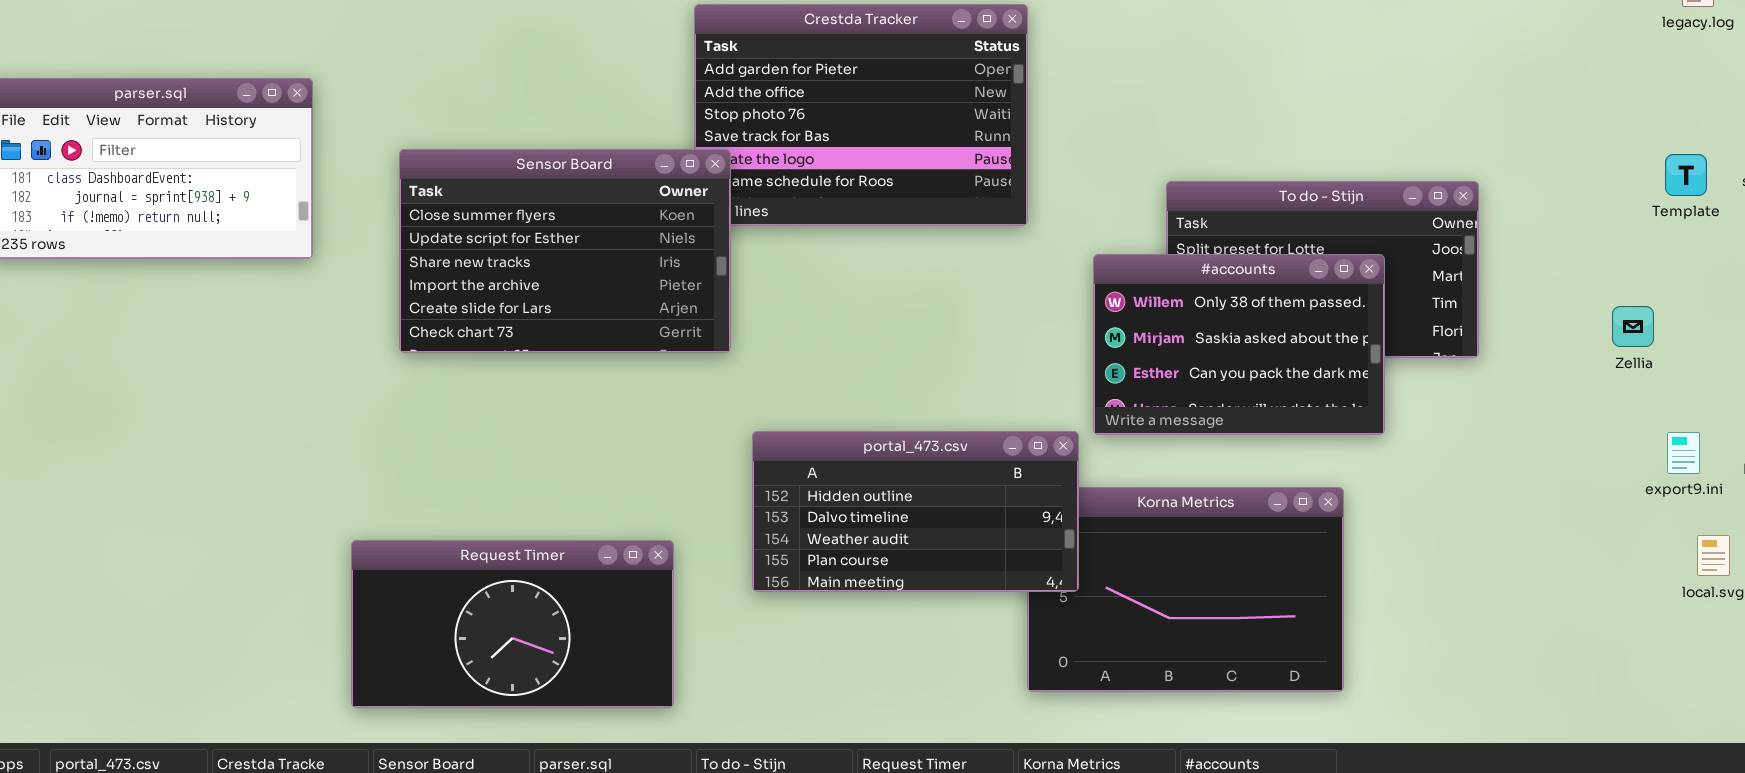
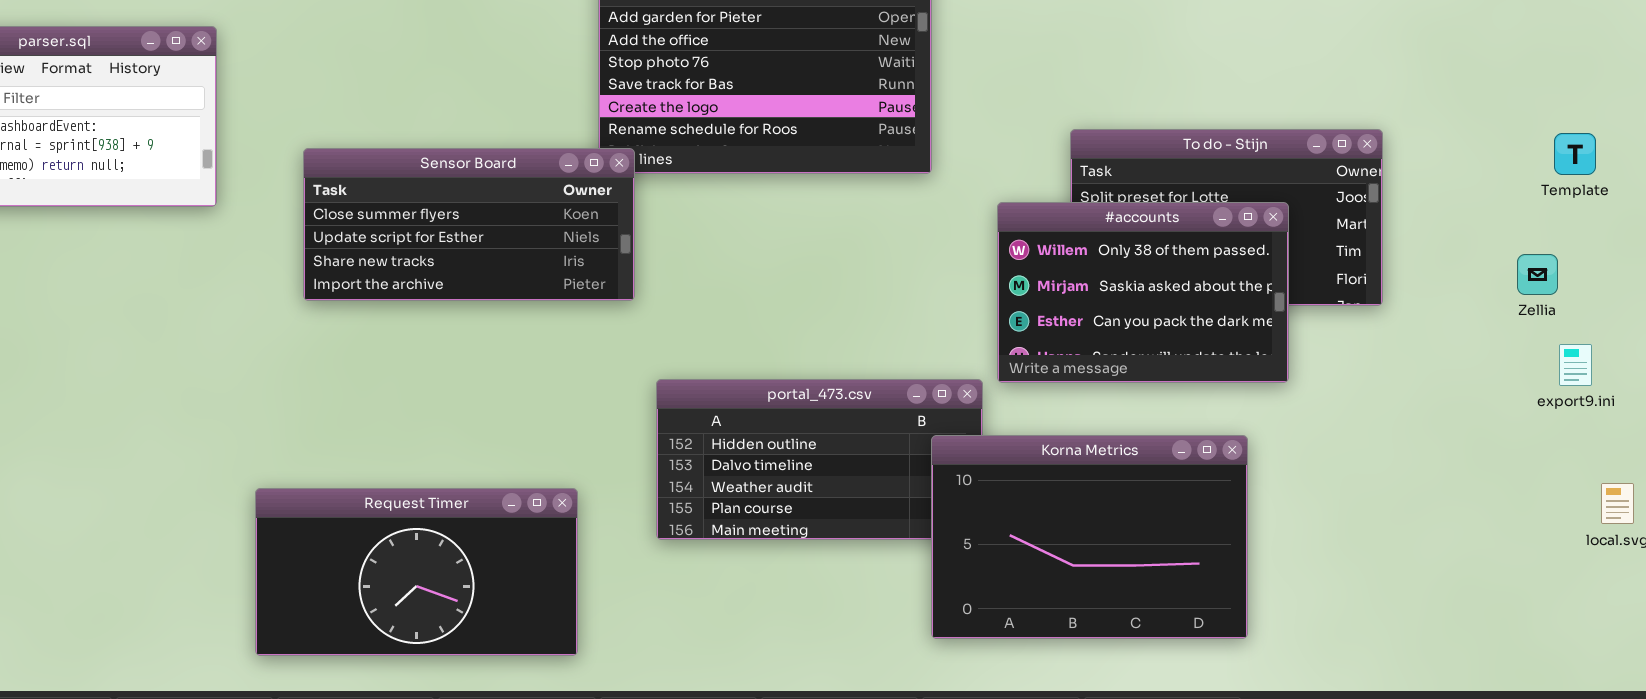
Sensor Board: [399,149,731,353] -> [303,148,635,301], resized
Template: [1665,154,1707,196] -> [1554,133,1596,175], moved
export9.ini: [1667,432,1700,474] -> [1559,344,1592,386], moved
Korna Metrics: [1027,487,1344,692] -> [931,435,1248,639], raised

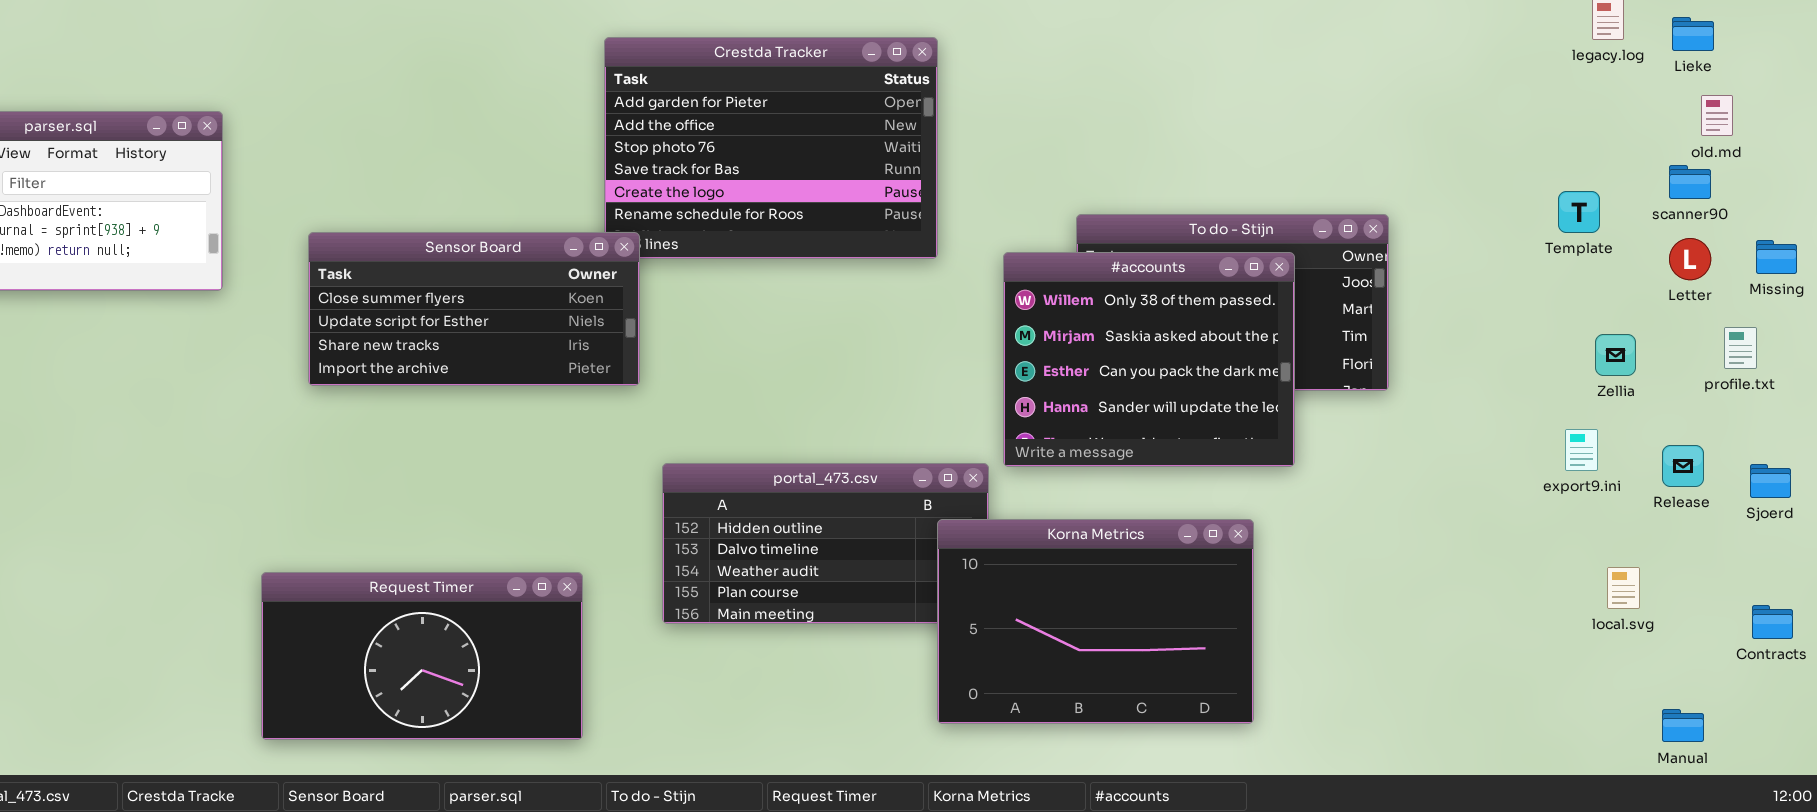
Template: [1554,133,1596,175] -> [1558,191,1600,233], moved
#accounts: [997,202,1289,383] -> [1003,252,1295,467], resized
Zellia: [1517,254,1558,295] -> [1595,334,1636,376], moved

